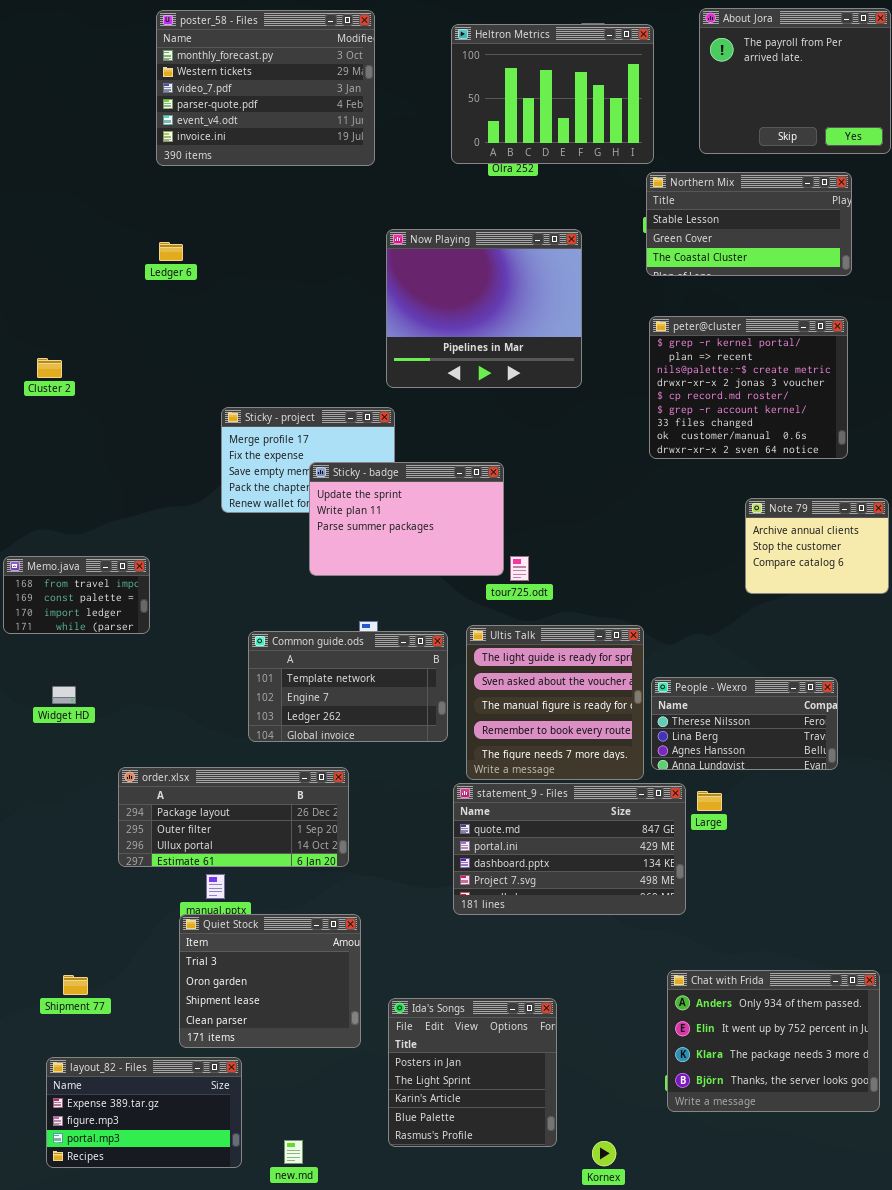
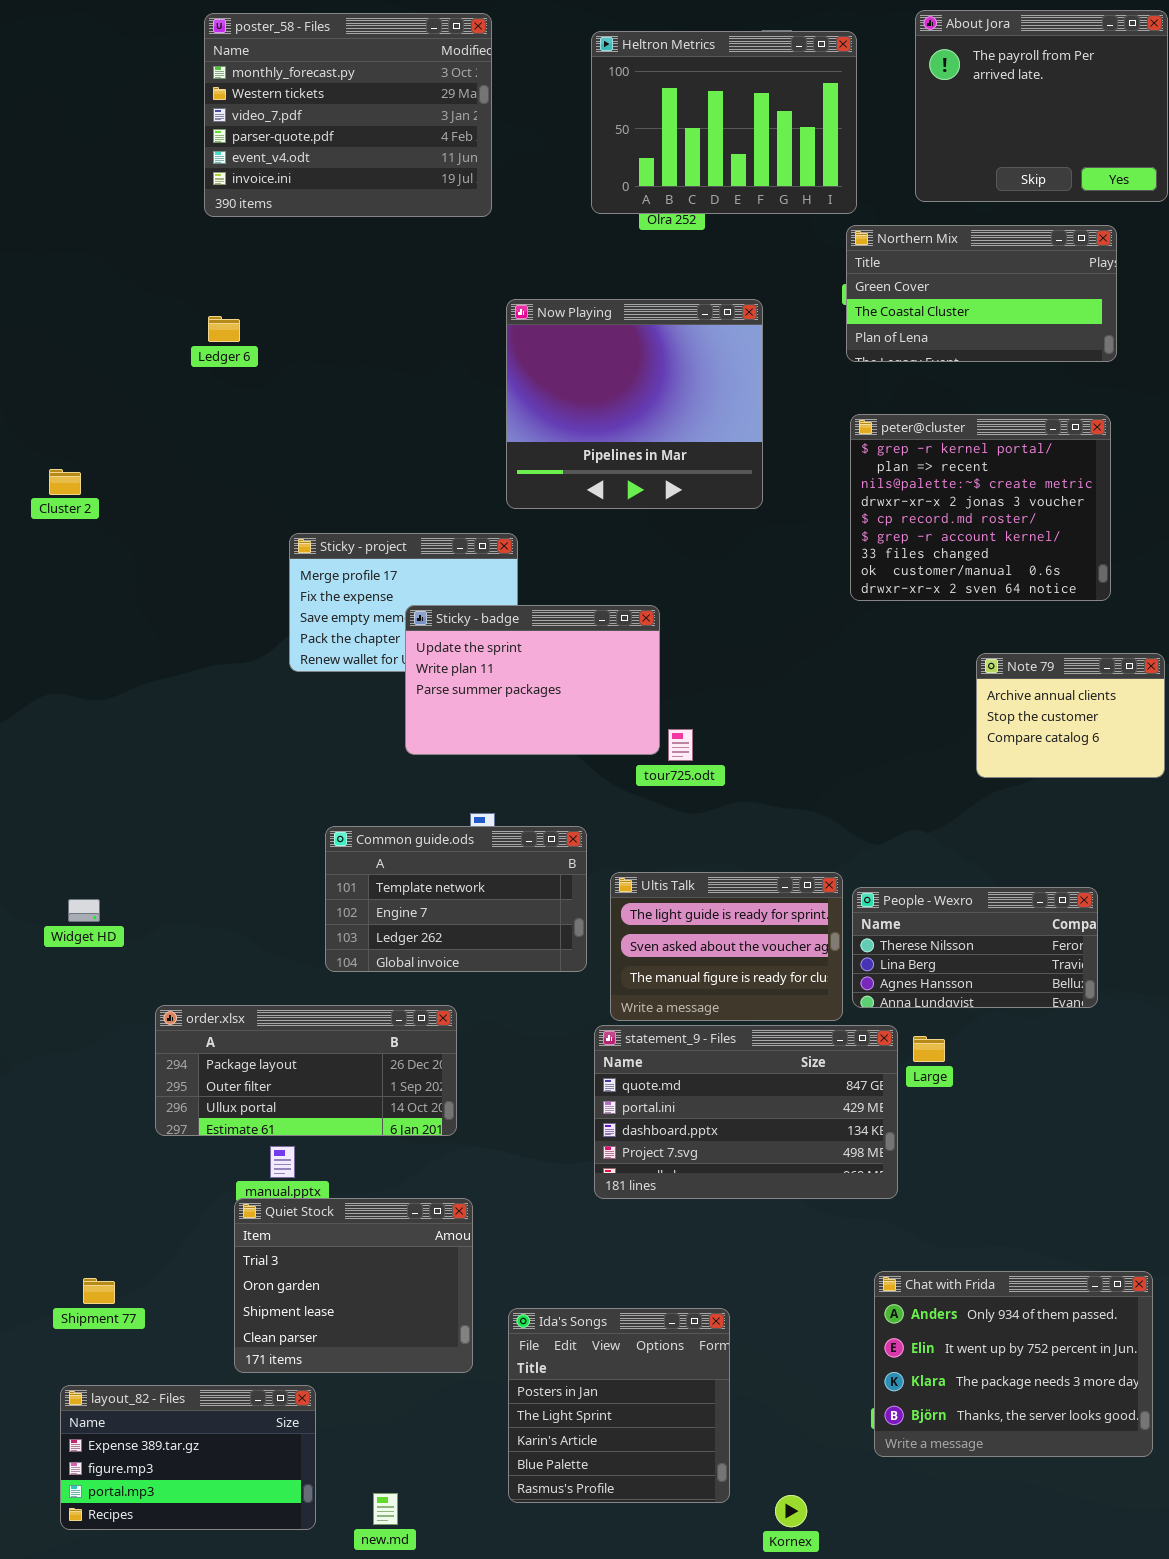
Northern Mix: [646,172,852,276] -> [846,225,1117,362], scrolled down 1 row
Memo.java: [3,556,150,634] -> none, closed
Ultis Talk: [466,625,644,780] -> [610,872,843,1021], resized

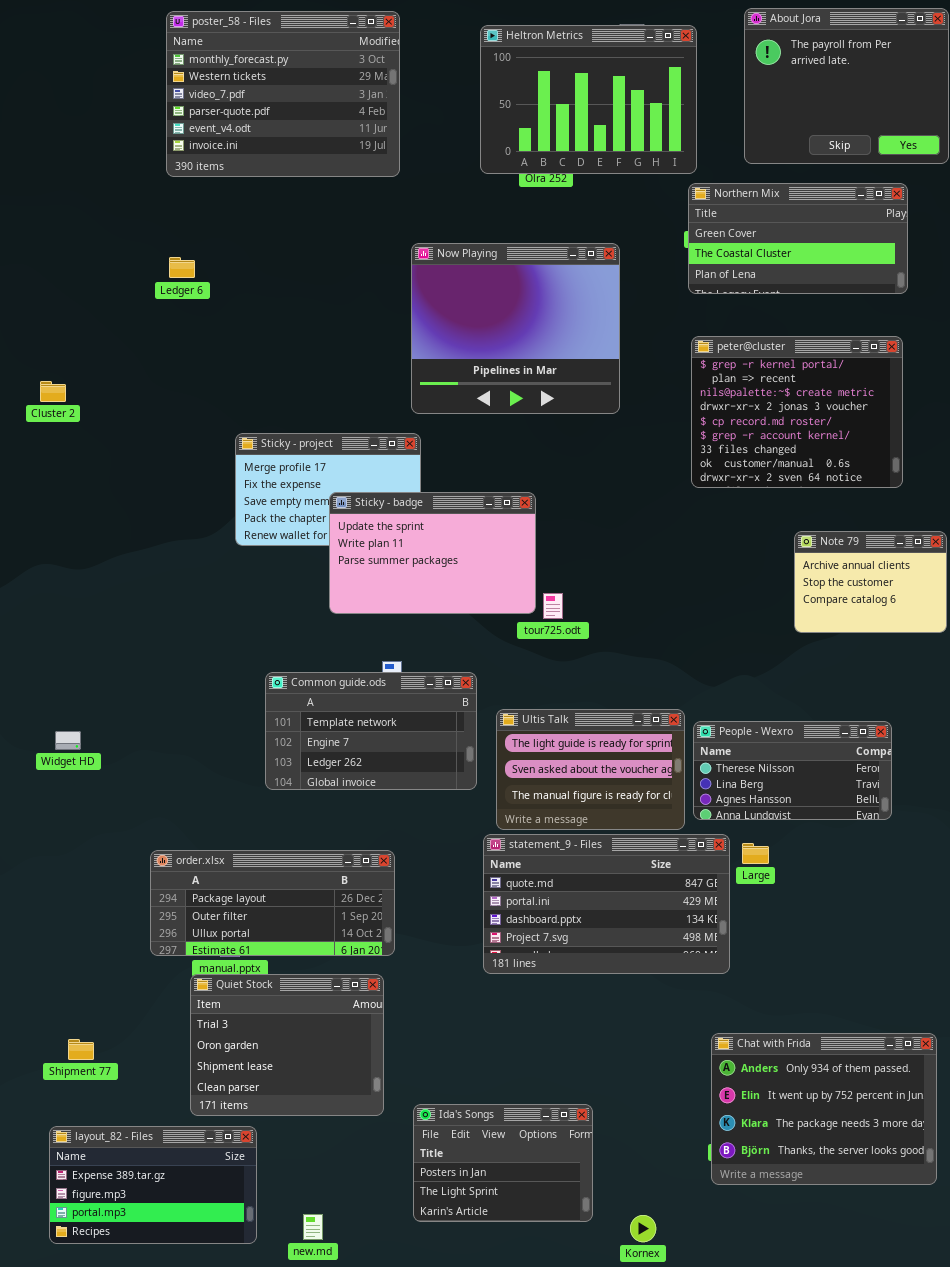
order.xlsx: [155,1005,457,1136] -> [150,850,395,956], moved
Ida's Songs: [508,1308,730,1503] -> [413,1104,593,1222], resized

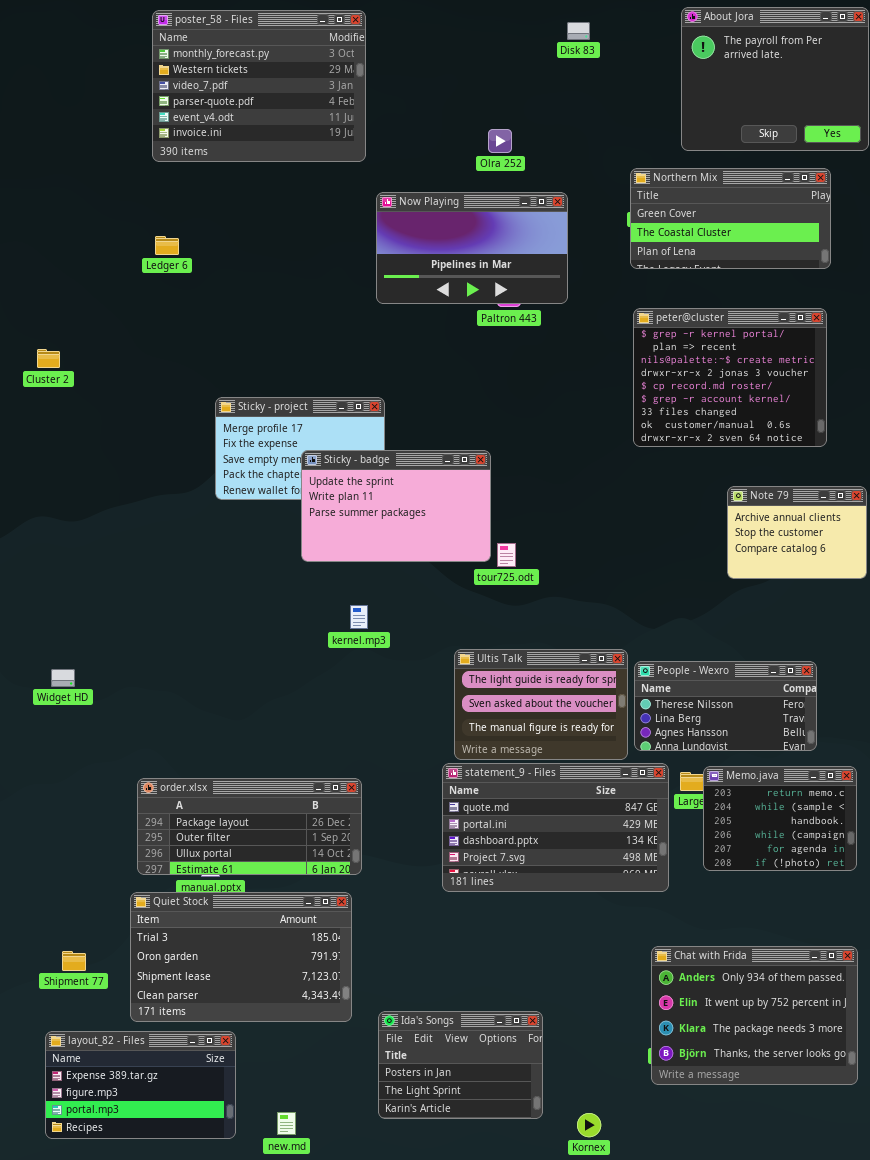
Heltron Metrics: [480,25,697,174] -> none, closed
Now Playing: [411,243,620,414] -> [376,192,568,304], moved, resized
Common guide.ods: [265,672,477,790] -> none, closed
Memo.java: none -> [703,766,857,871], opened
Quiet Stock: [190,974,384,1116] -> [130,892,352,1022], resized

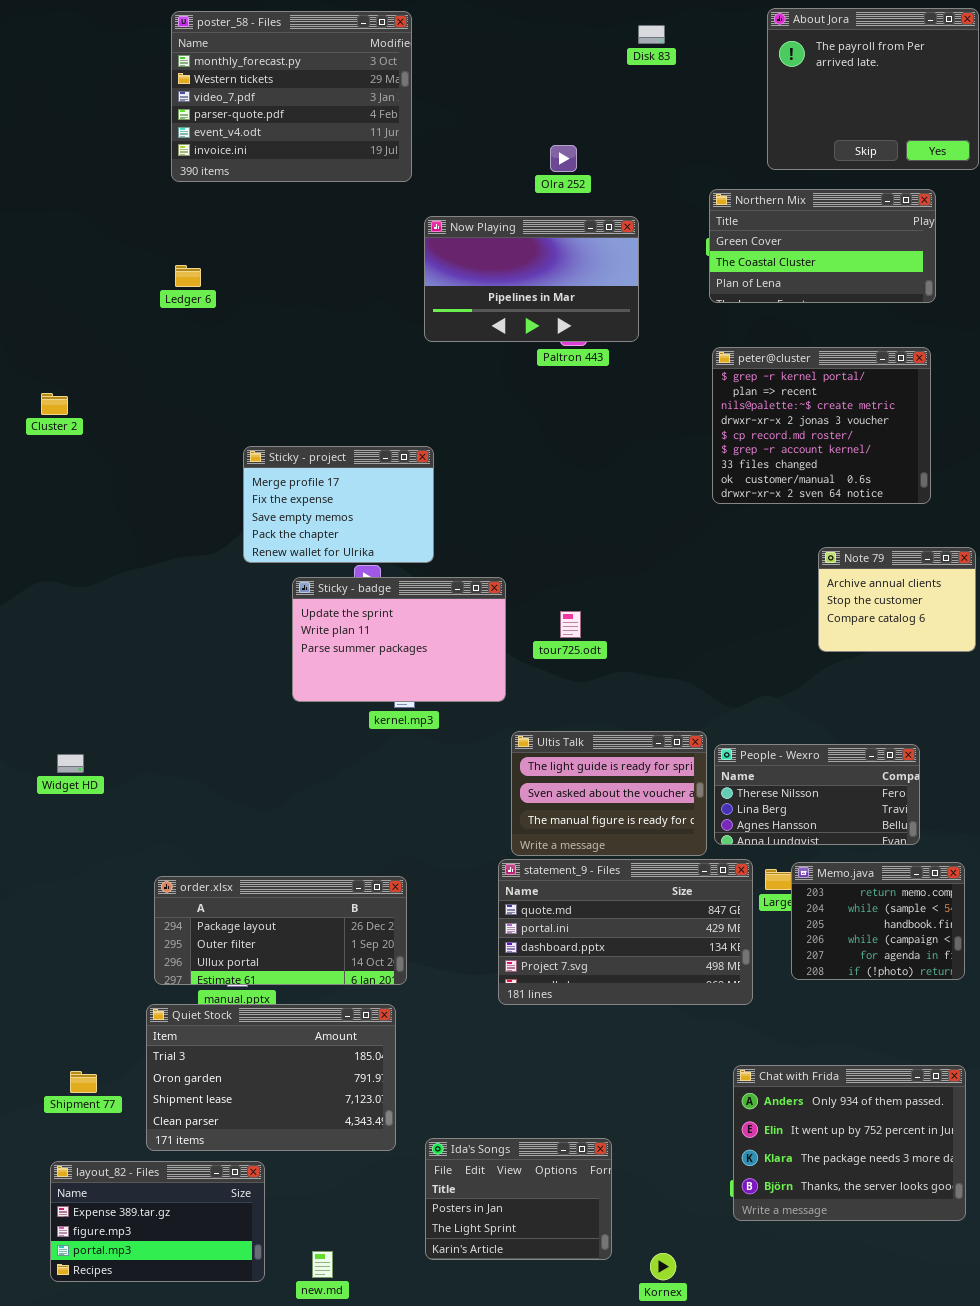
Sticky - badge: [301,450,491,562] -> [292,577,506,702], moved

